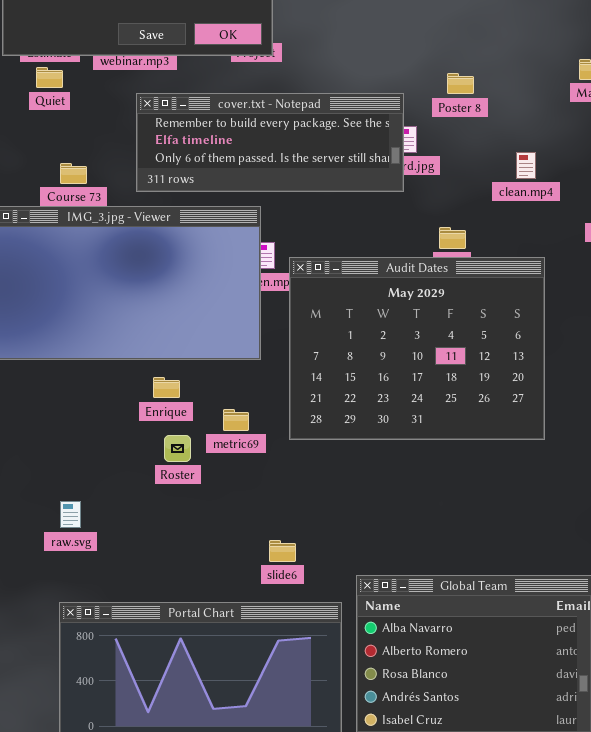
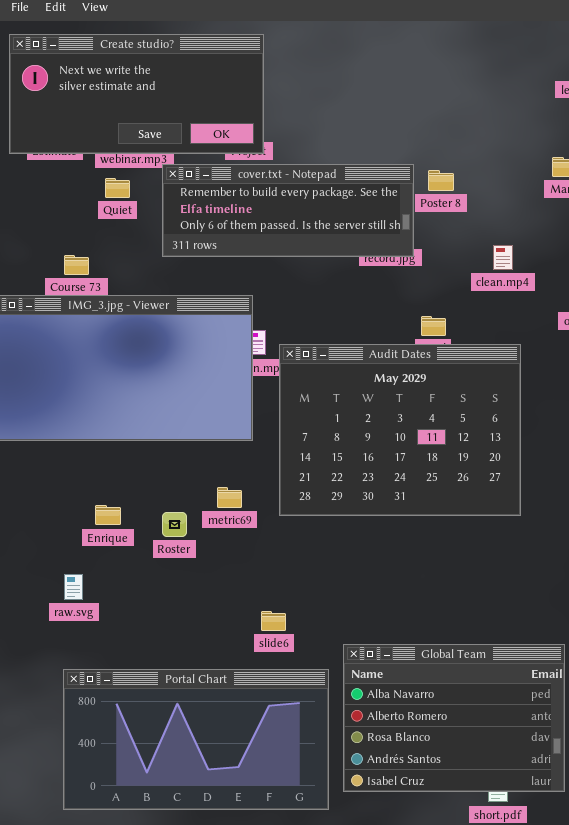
Quiet: [36,67,63,88] -> [105,178,130,198], moved
cover.txt - Notepad: [136,93,404,192] -> [162,164,414,257], moved
Enrique: [153,377,180,398] -> [95,505,121,525], moved

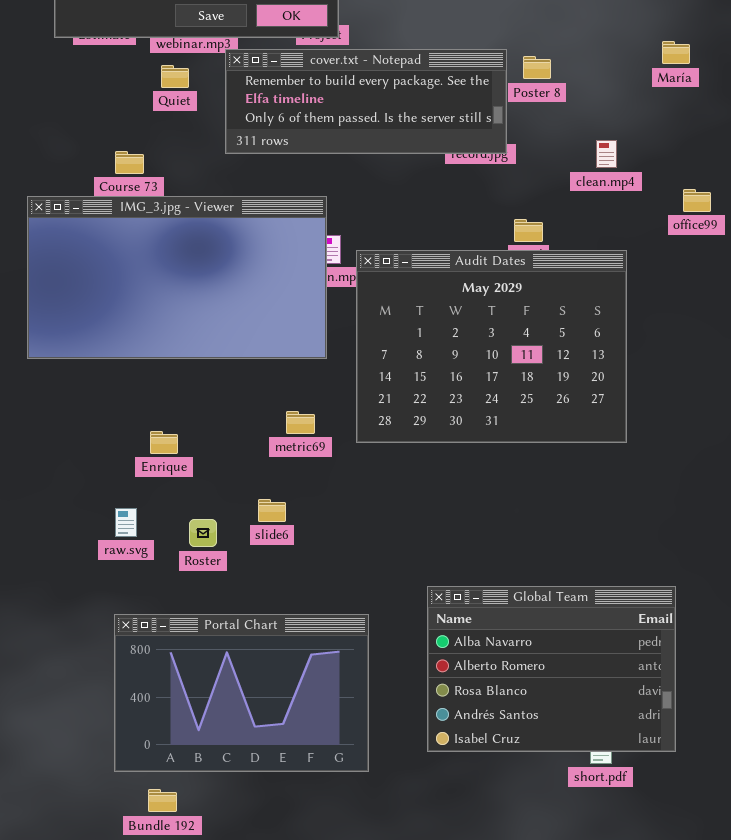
Roster: [162,512,187,537] -> [189,519,217,547], moved
slide6: [261,611,286,631] -> [258,499,286,522], moved
Portal Chart: [63,669,329,810] -> [114,614,369,772], resized

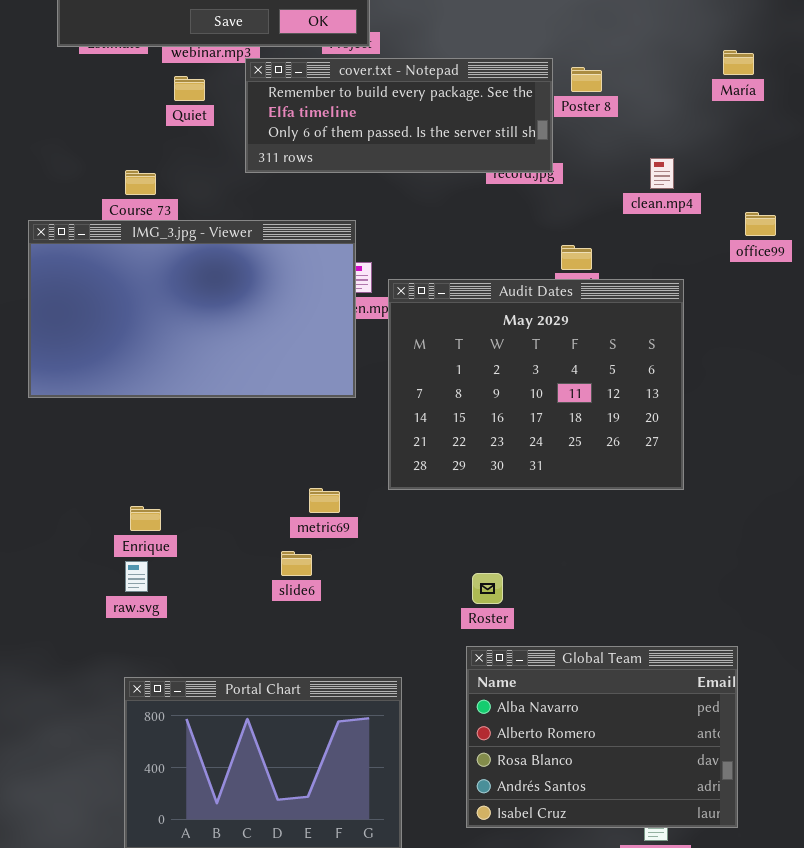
metric69: [286,411,315,434] -> [309,488,340,513], moved
Enrique: [150,431,178,454] -> [130,506,161,531], moved
Roster: [189,519,217,547] -> [472,573,503,604], moved

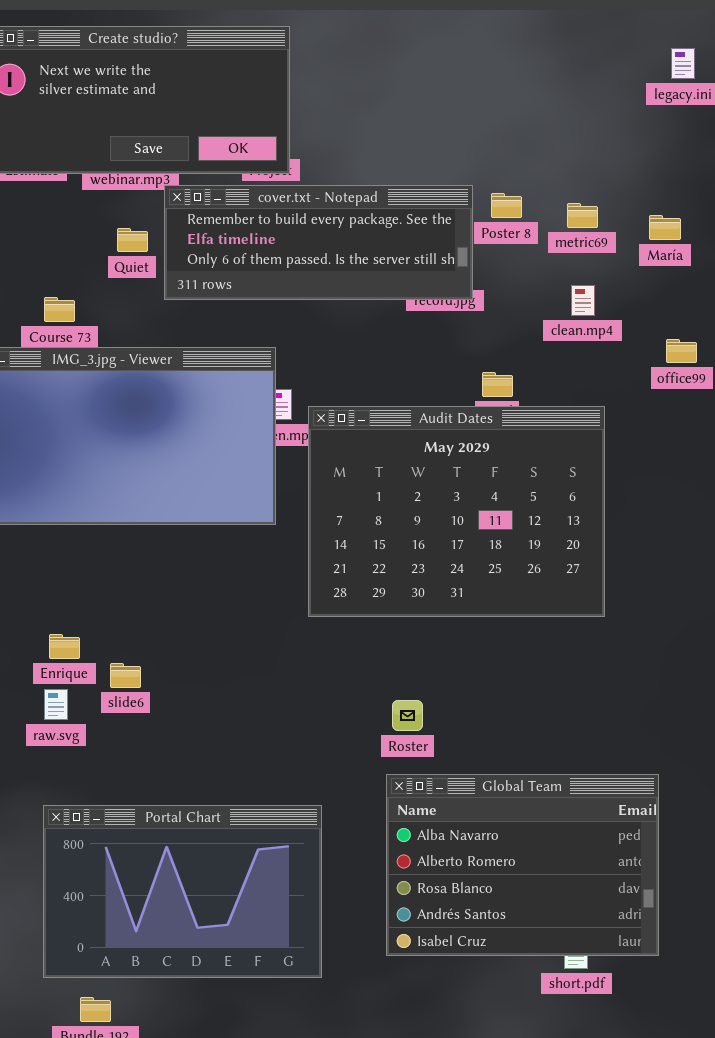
María: [723,50,754,75] -> [649,215,681,240], moved
Quiet: [174,76,205,101] -> [117,228,148,252], moved
metric69: [309,488,340,513] -> [567,203,598,228], moved
slide6: [281,551,312,576] -> [110,663,141,688], moved

